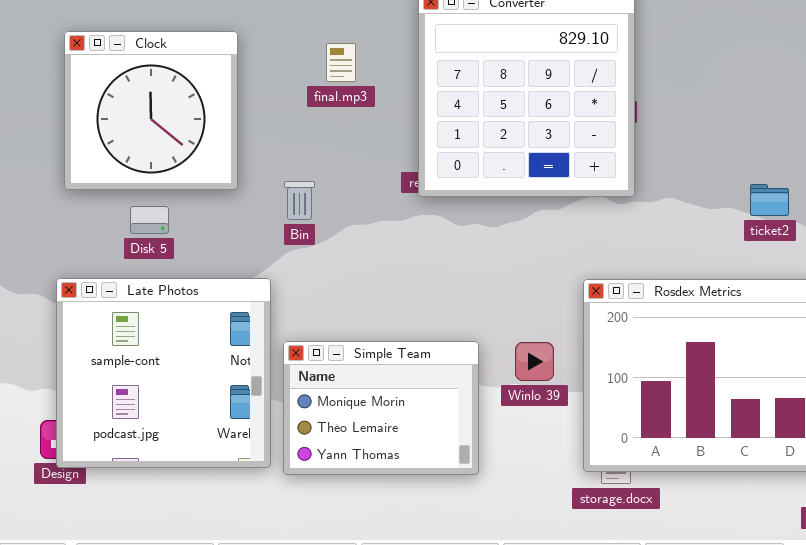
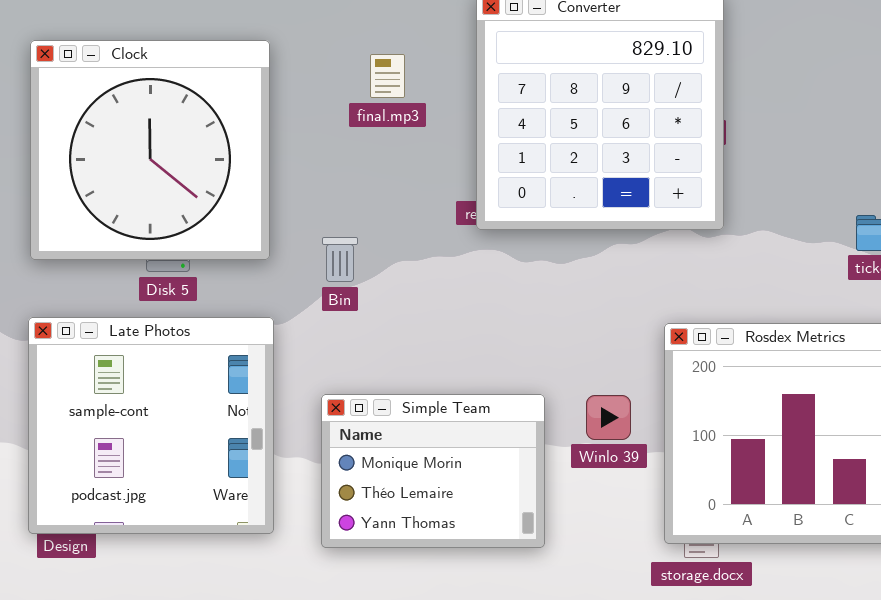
Clock: [64,31,238,190] -> [30,40,270,260], resized
Bin: [284,181,315,220] -> [322,237,358,282], moved
Late Photos: [56,278,271,468] -> [28,317,274,534], moved

